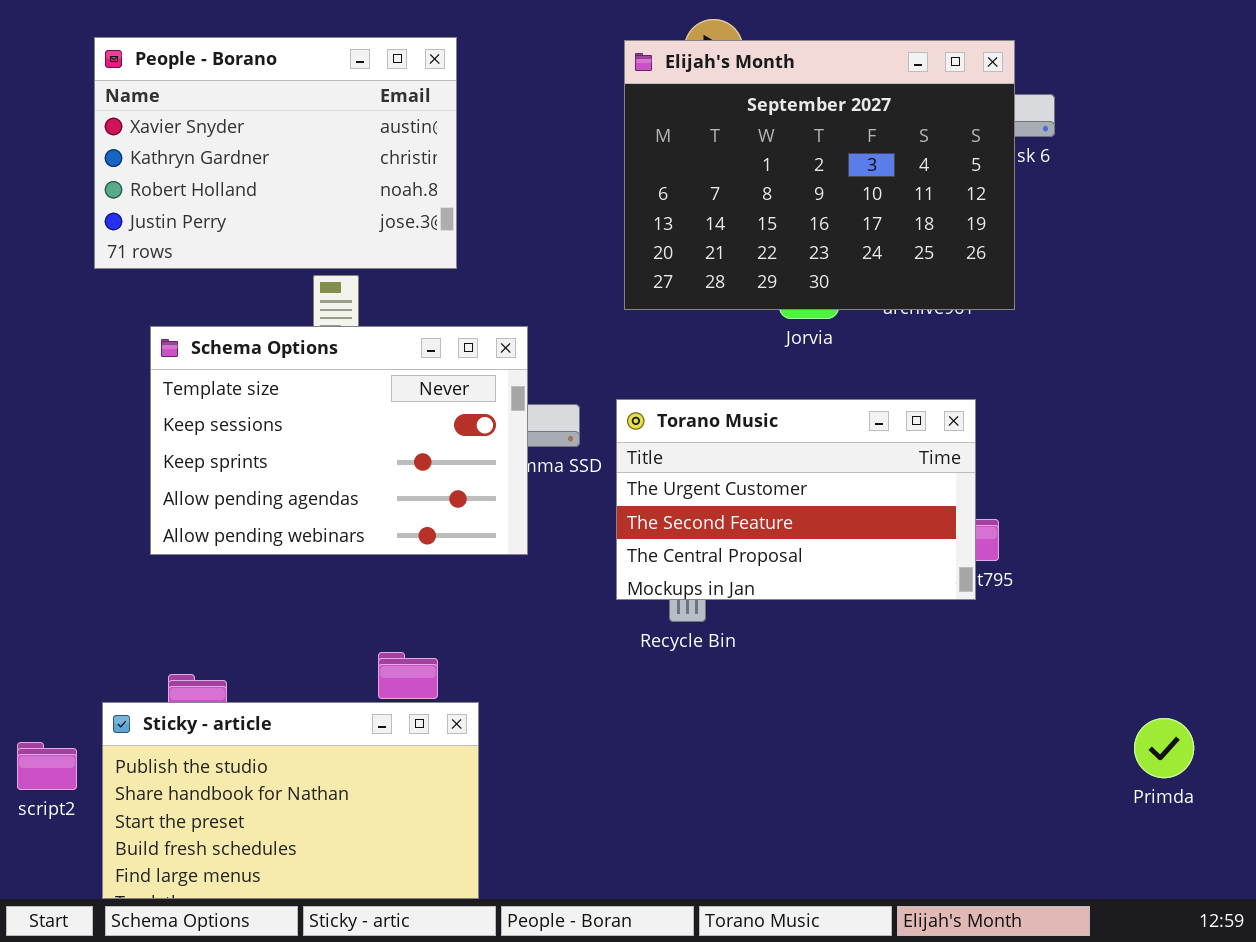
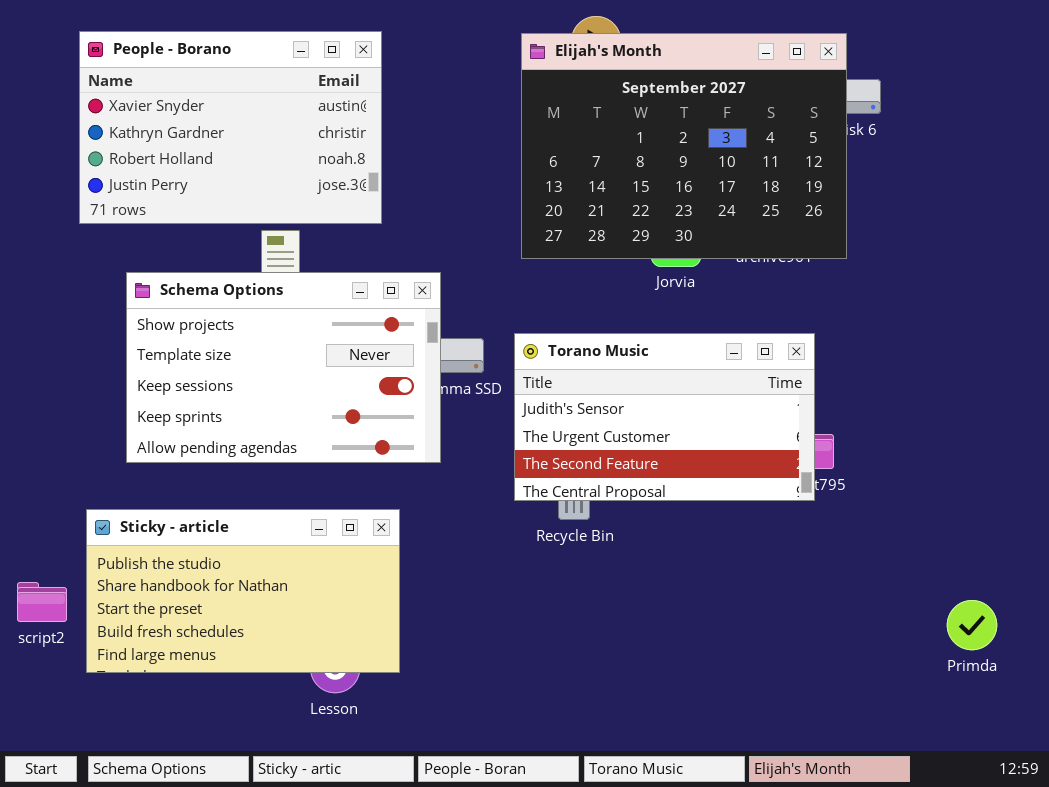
Schema Options: [150,326,528,555] -> [126,272,441,463], scrolled up 1 row
Torano Music: [616,399,976,600] -> [514,333,815,501], scrolled up 1 row
Sticky - article: [102,702,479,899] -> [86,509,400,673], moved
script2: [17,742,77,790] -> [17,582,67,622], moved

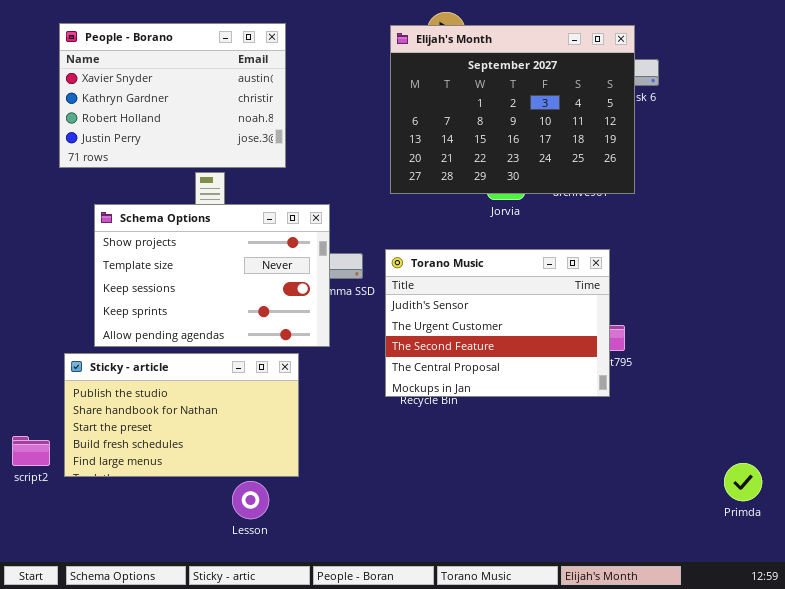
Torano Music: [514,333,815,501] -> [385,249,610,397], resized
Sticky - article: [86,509,400,673] -> [64,353,299,477], moved
Primda: [947,600,997,650] -> [724,463,762,501], moved

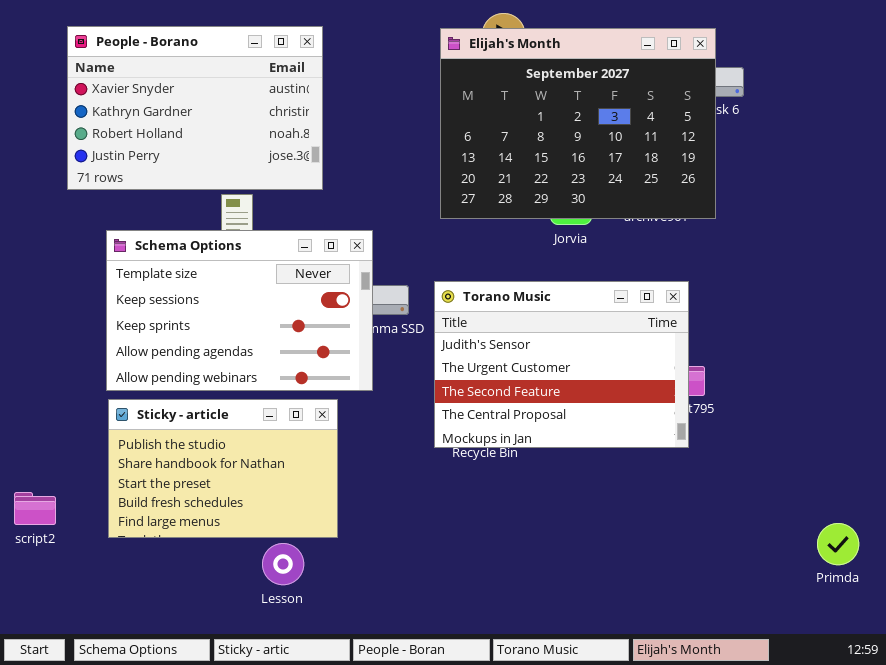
Schema Options: [94,204,330,347] -> [106,230,373,391], scrolled down 1 row
Sticky - article: [64,353,299,477] -> [108,399,338,538], resized

